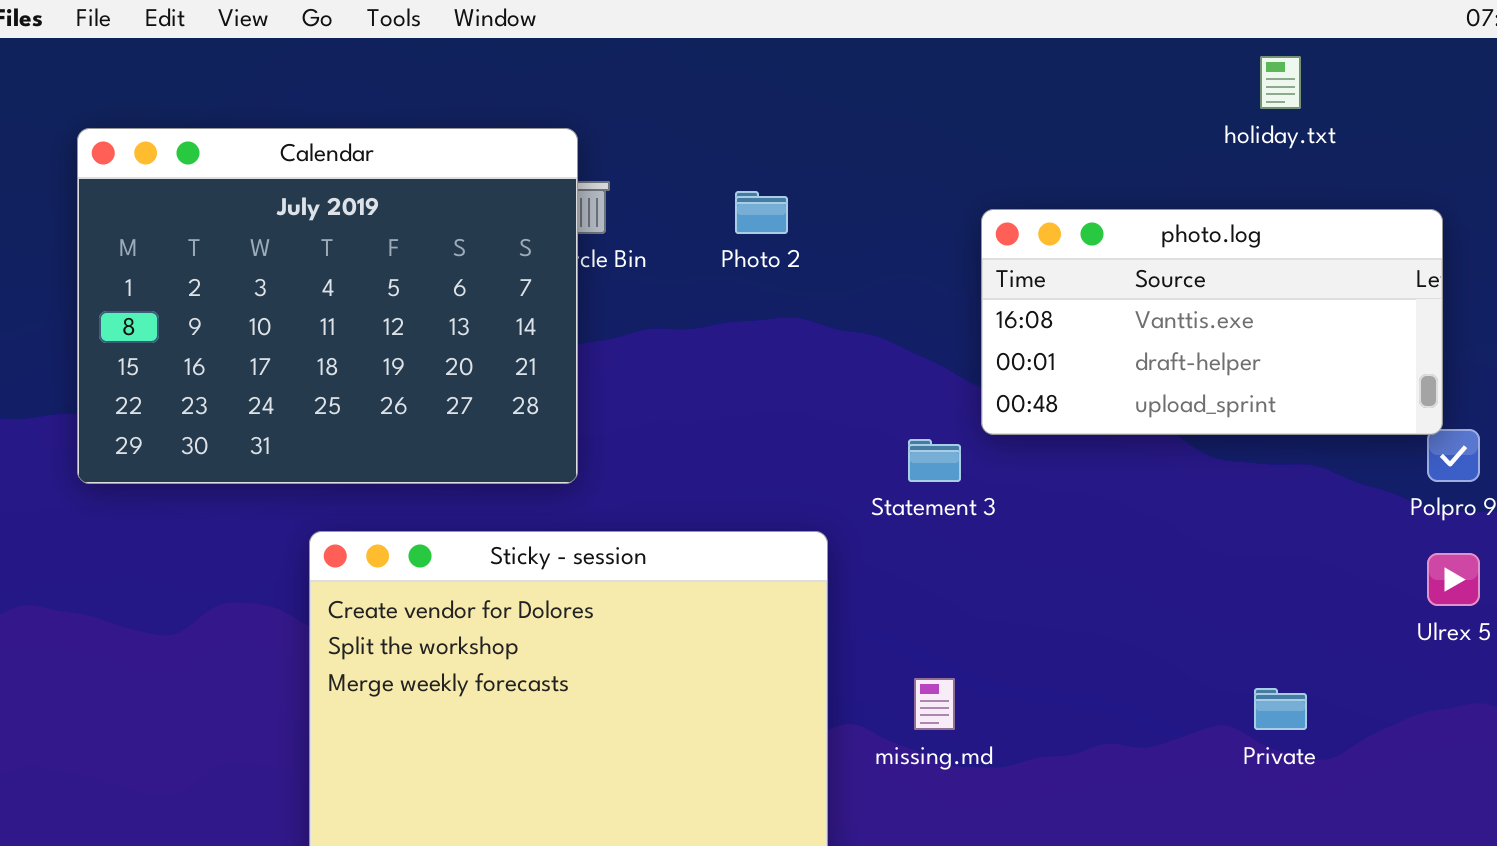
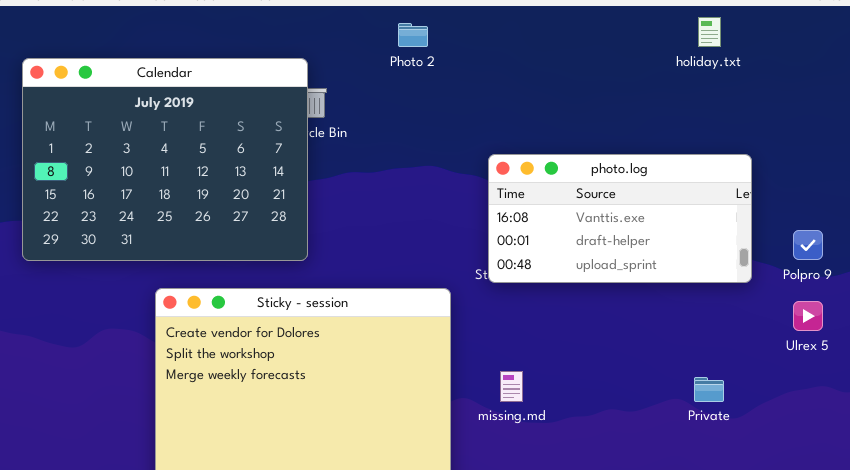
Photo 2: [735,191,788,234] -> [398,23,428,47], moved
photo.log: [981,209,1443,435] -> [488,154,752,283], moved

